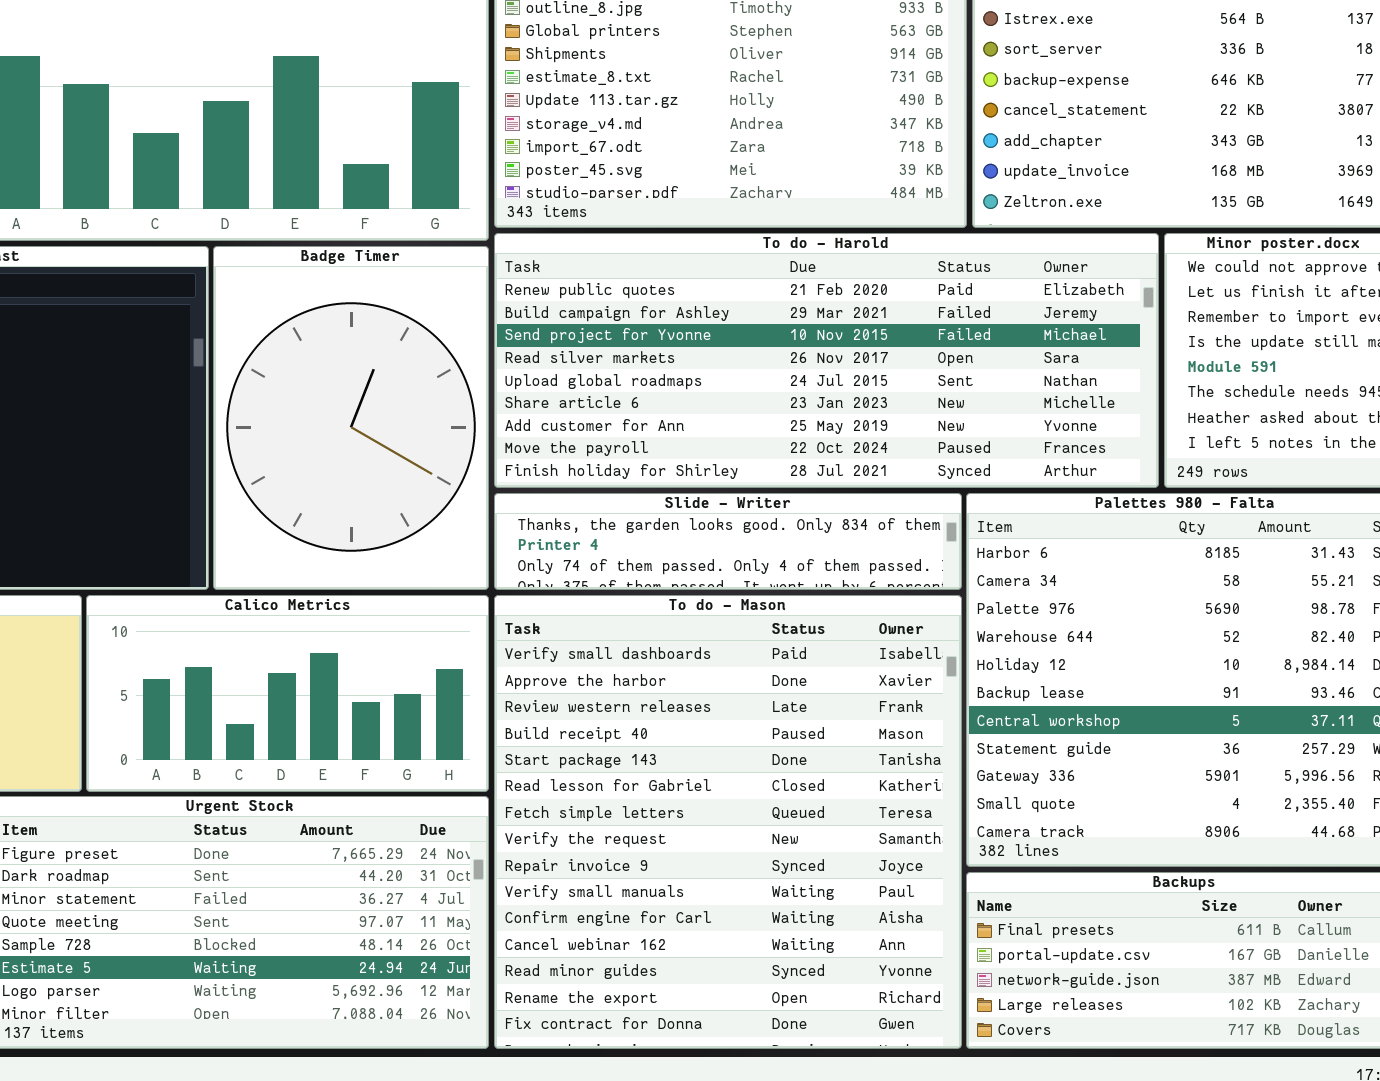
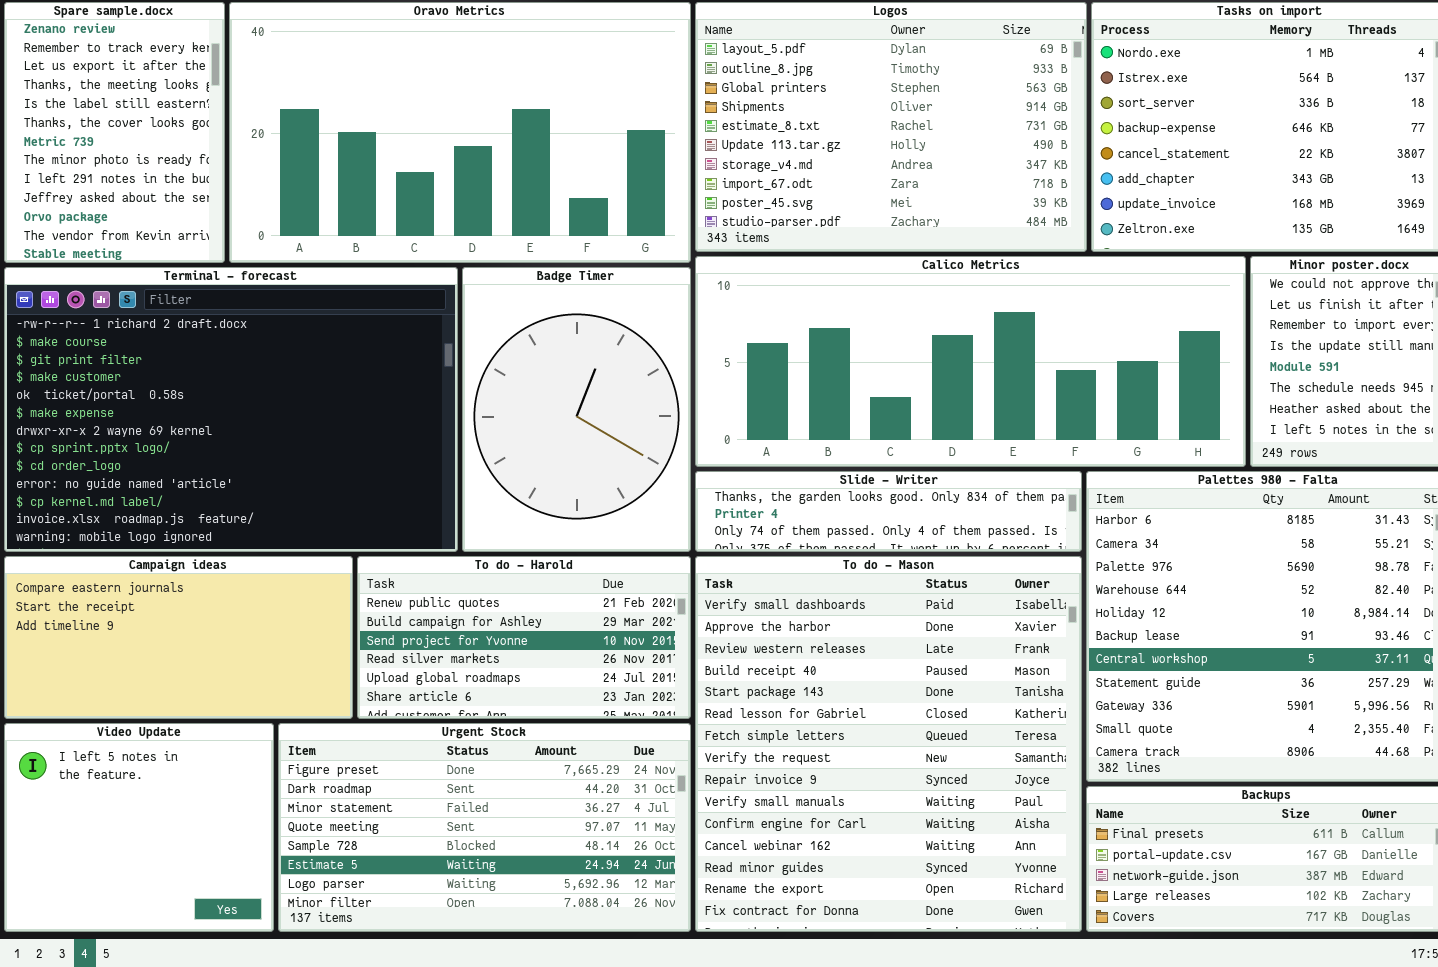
To do - Harold: [494,233,1159,488] -> [357,556,691,719], moved, resized
Calico Metrics: [86,595,489,792] -> [695,256,1246,467], moved, resized

